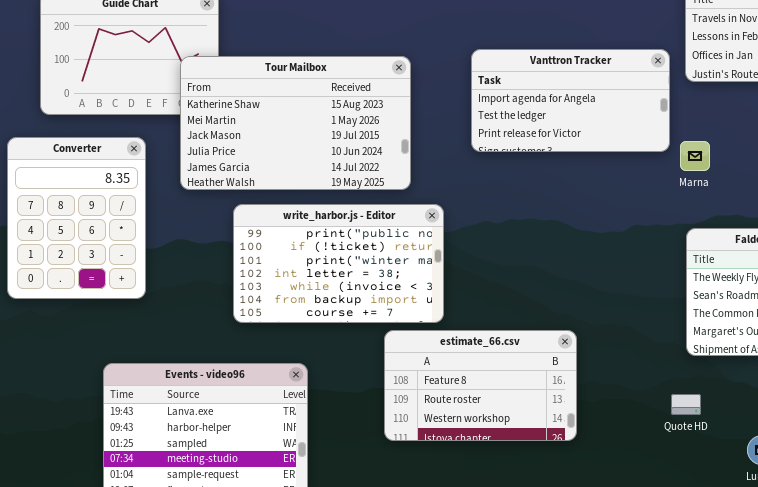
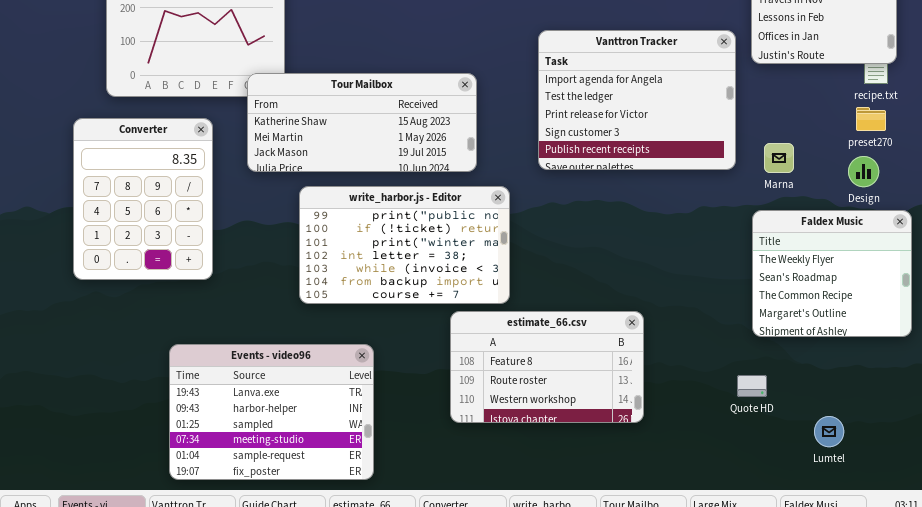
Vanttron Tracker: [471,49,670,152] -> [538,30,736,170], resized
Tour Mailbox: [180,56,411,190] -> [247,73,477,172], resized
Marna: [680,141,710,171] -> [764,143,794,173], moved

